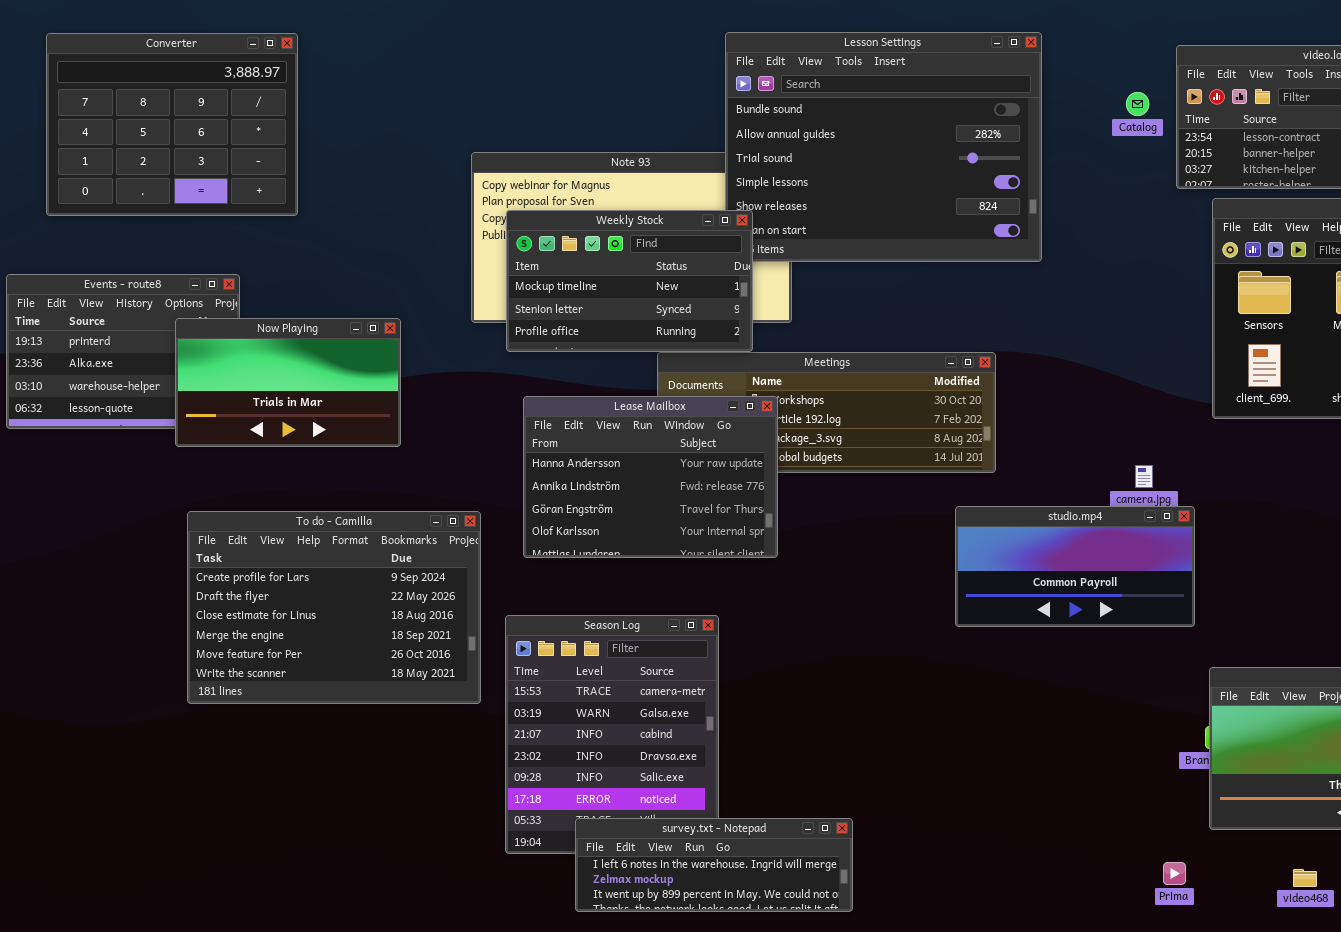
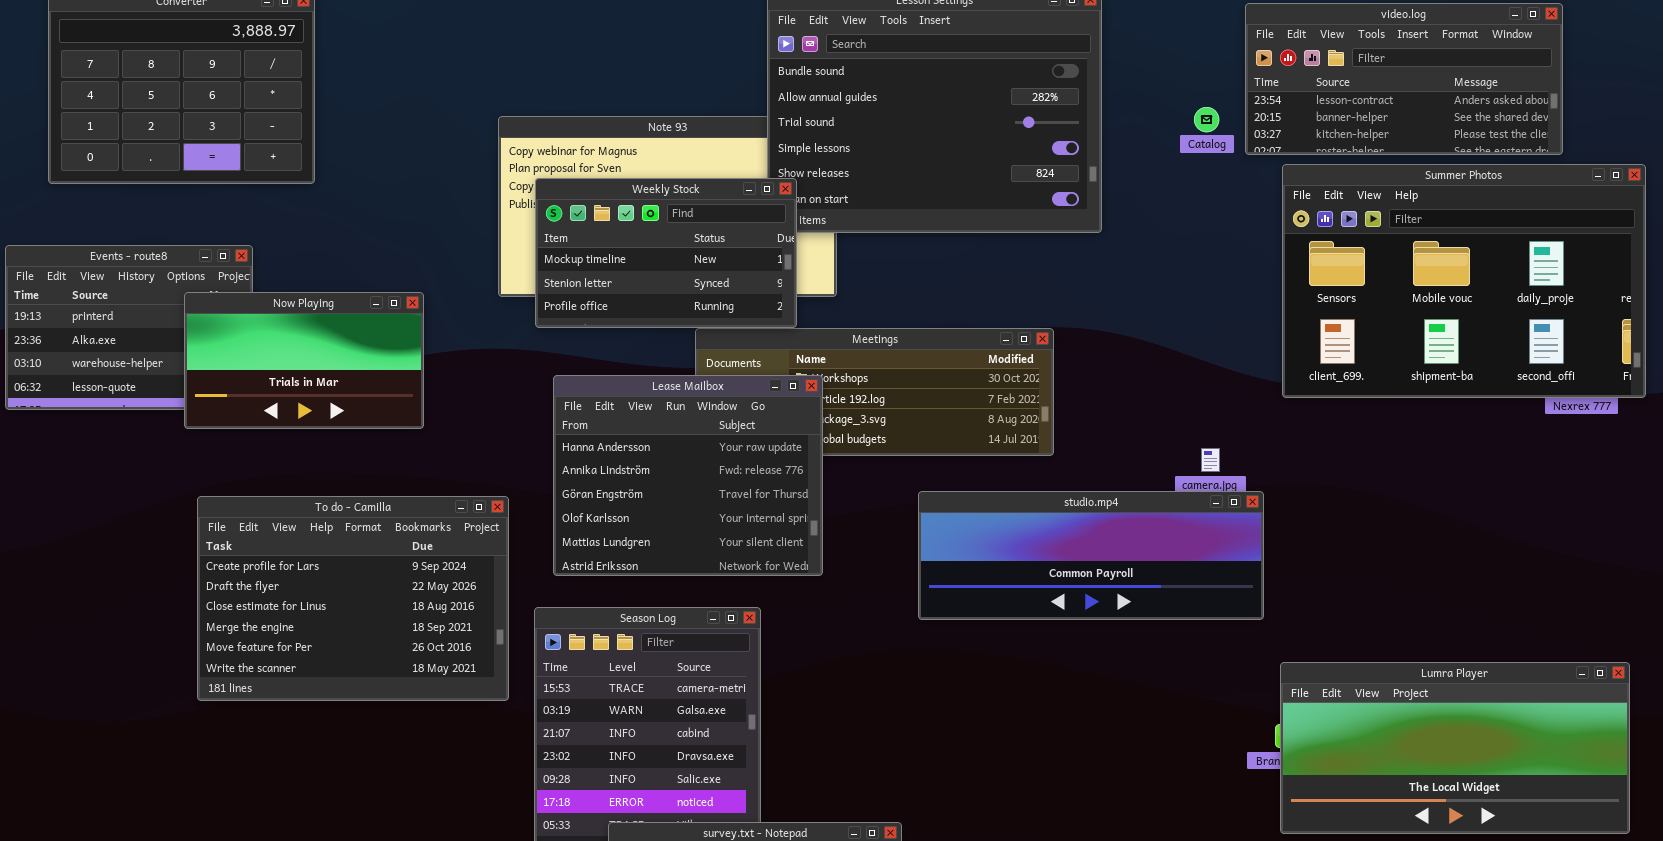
Catalog: [1126,92,1149,116] -> [1194,107,1219,132], moved
Lease Mailbox: [523,396,778,558] -> [553,375,823,576], resized
studio.mp4: [955,506,1195,627] -> [918,491,1264,620], resized

